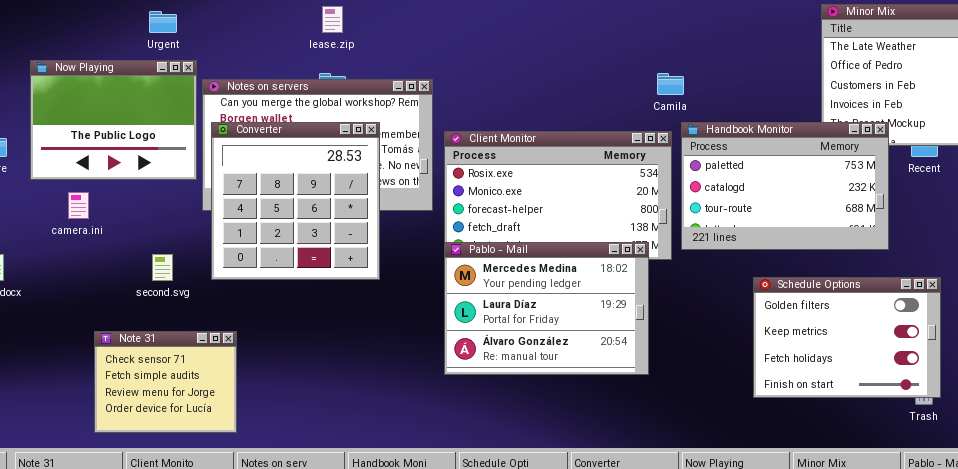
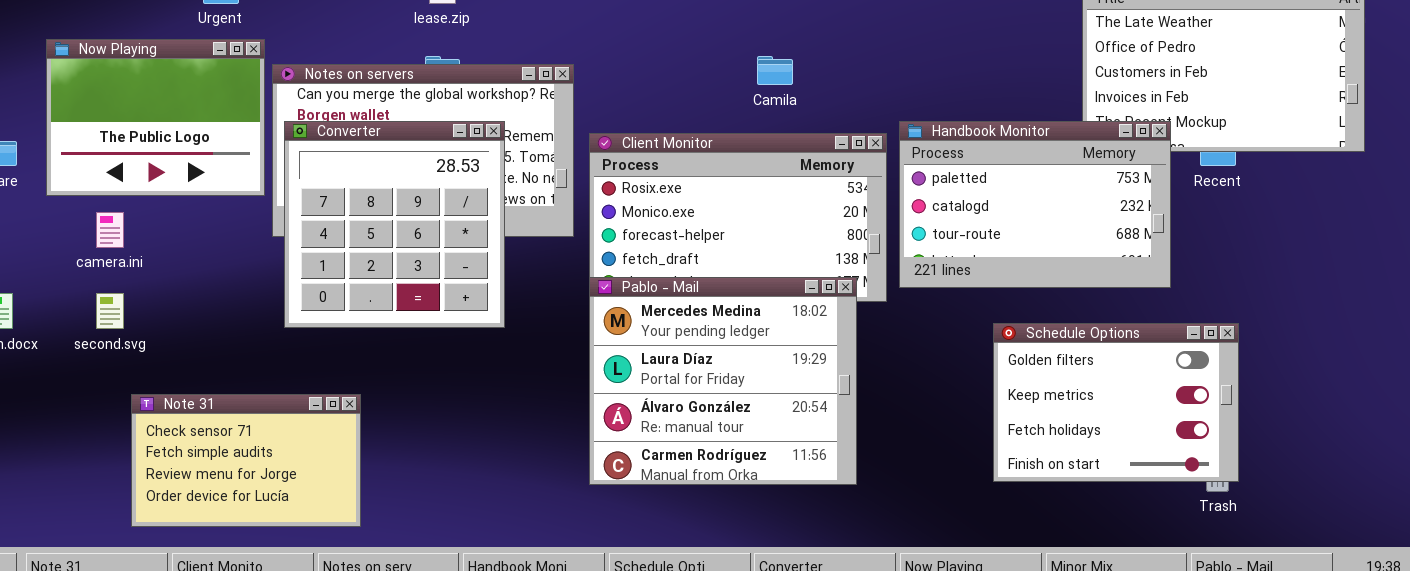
Camila: [657,73,684,95] -> [757,56,793,85], moved
Pablo - Mail: [444,242,649,375] -> [589,277,857,485], resized
second.svg: [152,254,173,281] -> [96,293,124,329], moved
Note 31: [94,331,237,433] -> [131,394,361,527], resized

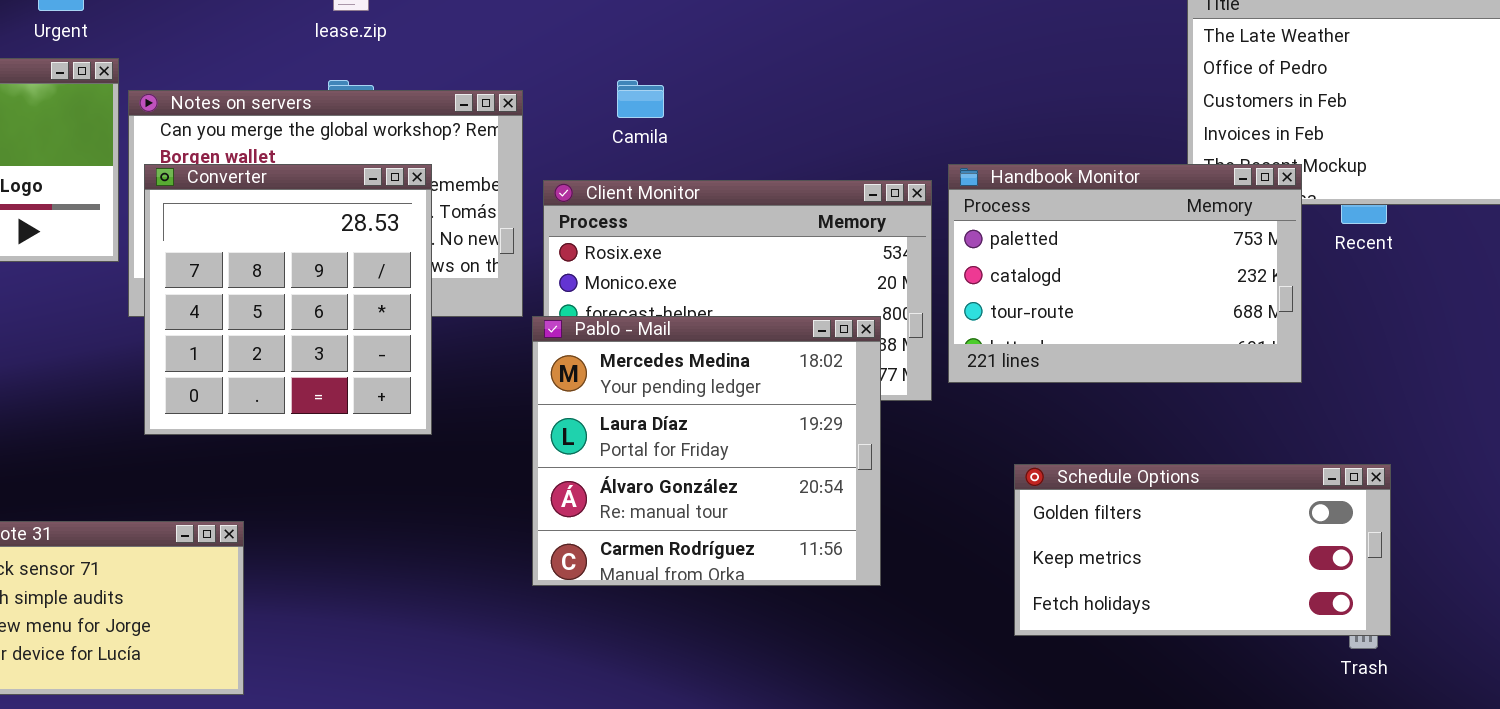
Camila: [757,56,793,85] -> [617,80,664,118], moved
Pablo - Mail: [589,277,857,485] -> [532,316,881,586], moved
Schedule Options: [993,323,1239,482] -> [1014,464,1391,636], resized

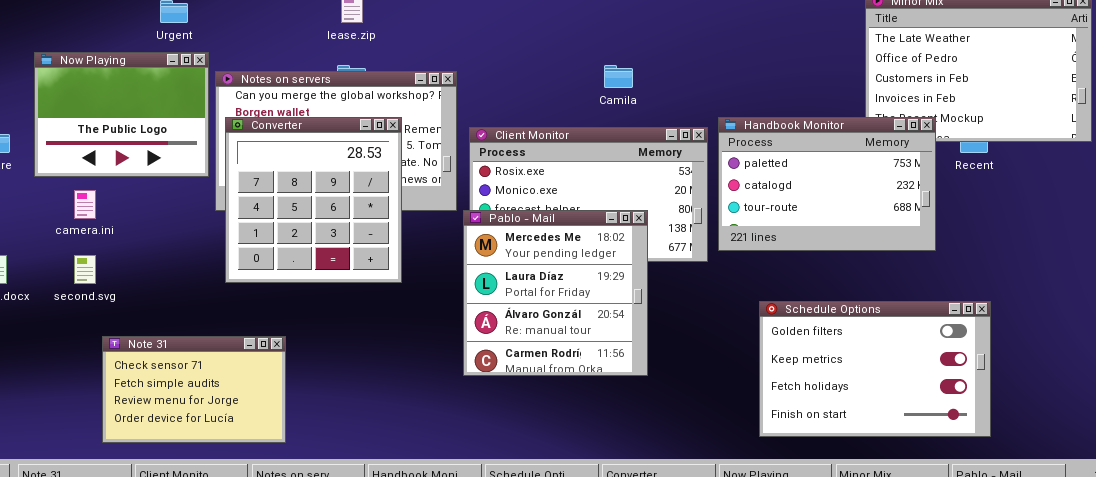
Camila: [617,80,664,118] -> [604,65,633,88], moved
Pablo - Mail: [532,316,881,586] -> [463,210,648,376], resized
Schedule Options: [1014,464,1391,636] -> [759,301,991,437], resized

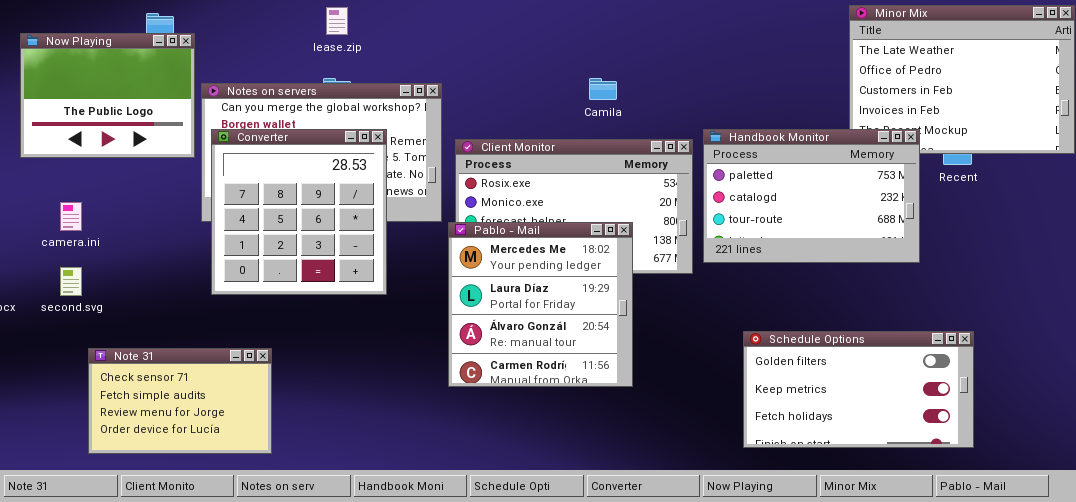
Now Playing: [34,52,209,177] -> [20,33,195,158], moved
Schedule Options: [759,301,991,437] -> [743,331,974,448], resized

